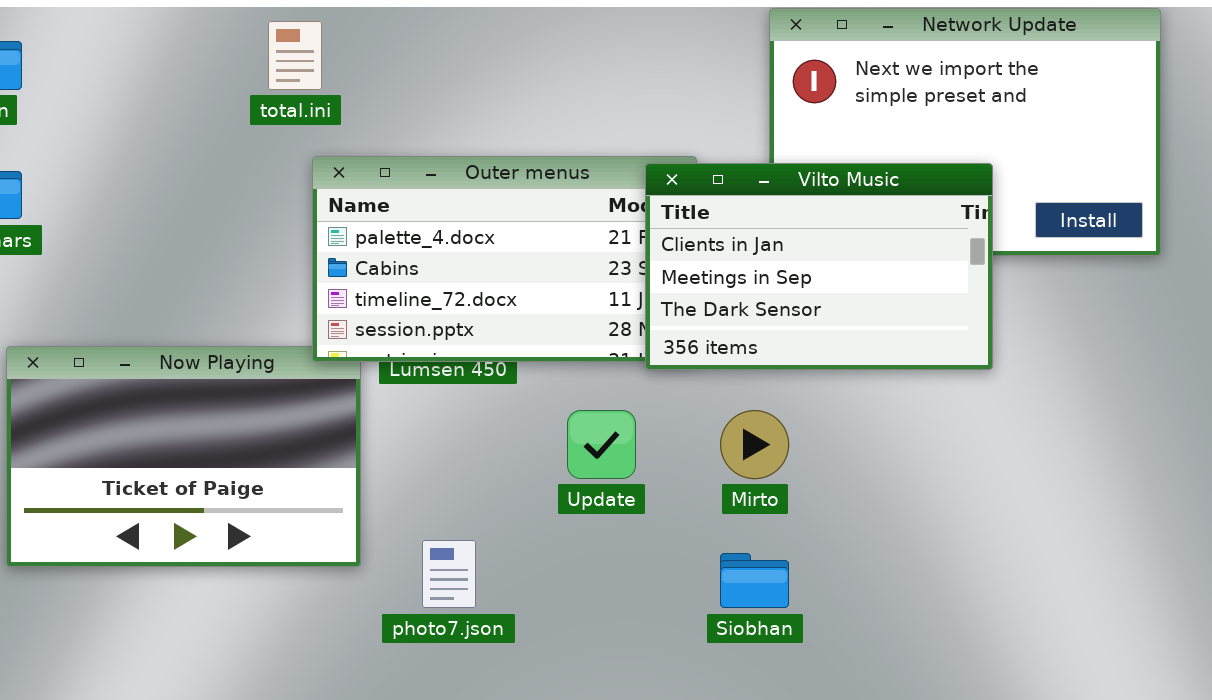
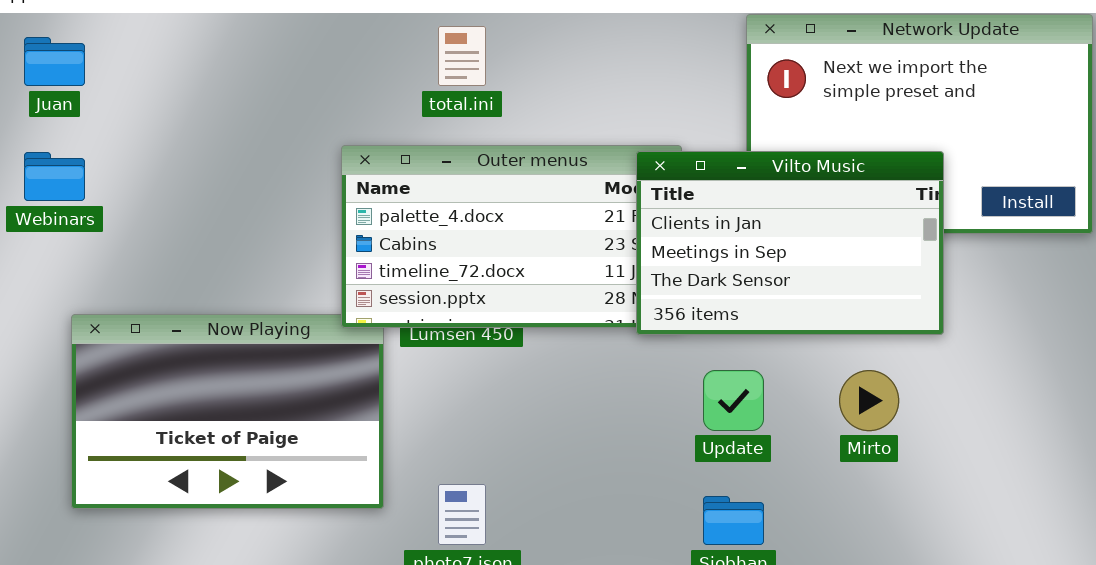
total.ini: [268,21,322,90] -> [438,26,486,86], moved
Update: [567,410,636,479] -> [703,370,764,431], moved
Mirto: [720,410,789,479] -> [839,370,899,431], moved

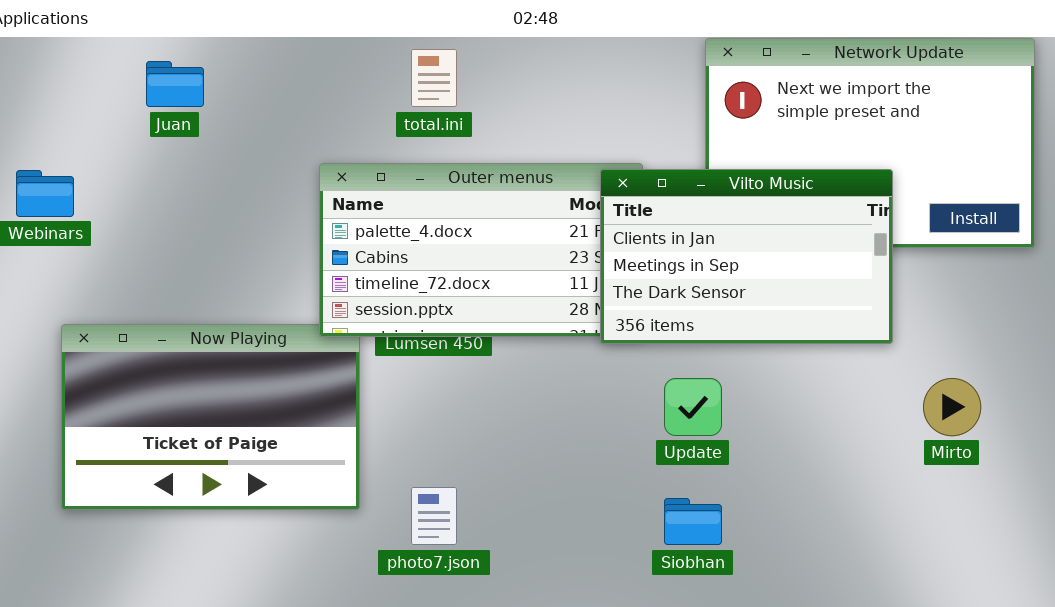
Juan: [24,37,85,86] -> [146,61,204,107], moved
Mirto: [839,370,899,431] -> [923,378,981,436], moved

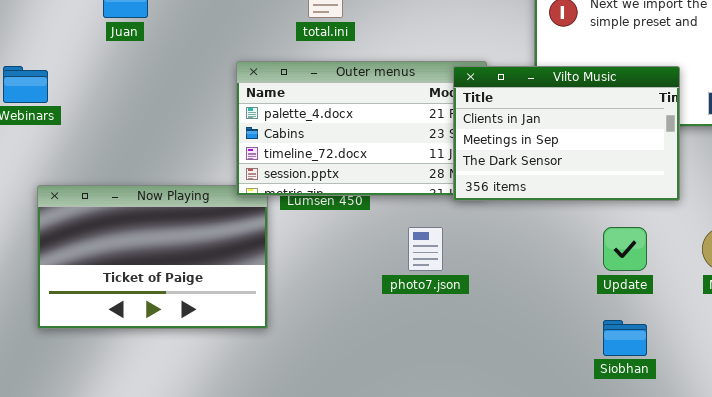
Update: [664,378,722,436] -> [603,227,647,271], moved
photo7.json: [411,487,457,545] -> [408,227,443,271], moved
Siobhan: [664,498,722,545] -> [603,320,647,356], moved

